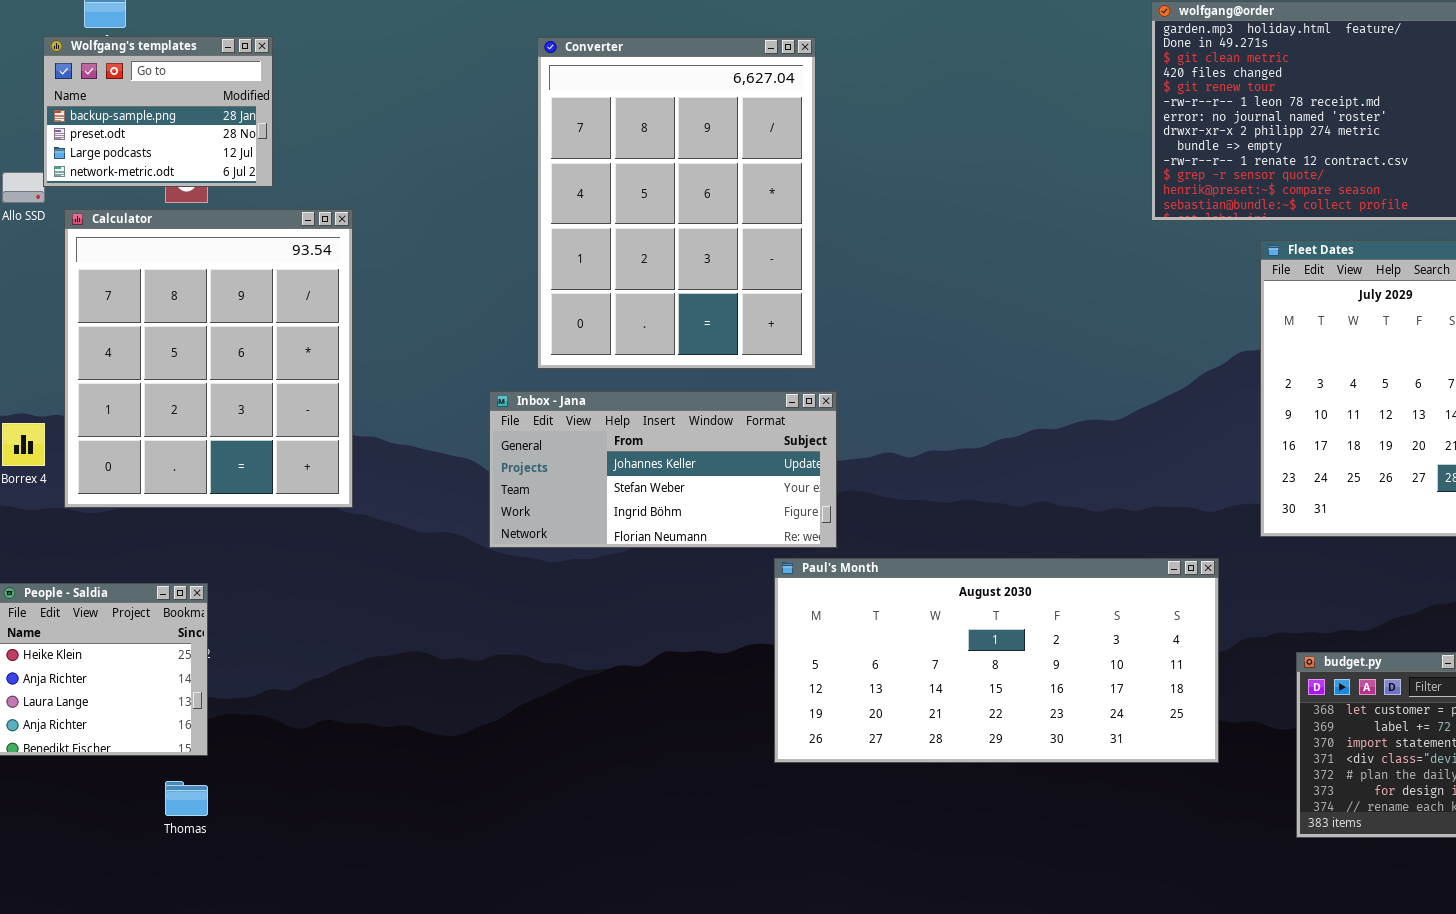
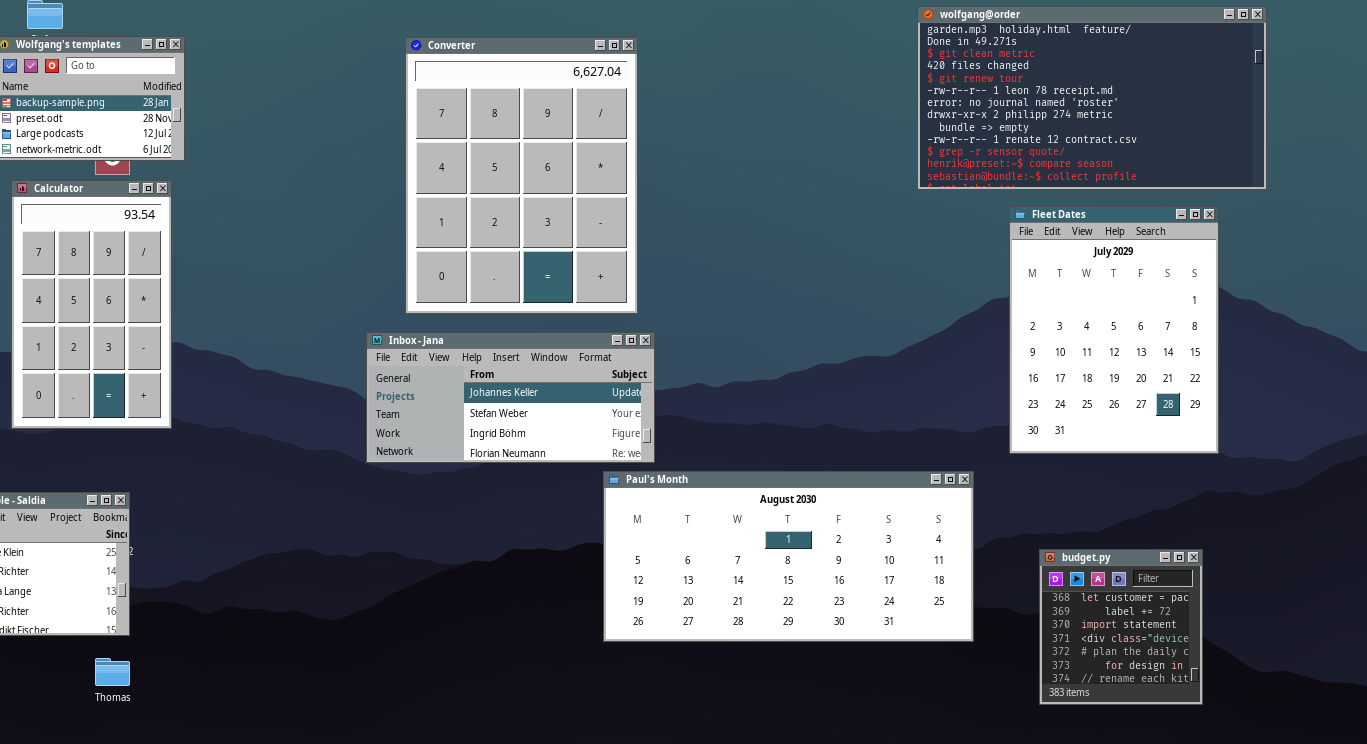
Calculator: [64,209,353,508] -> [11,180,172,429], resized

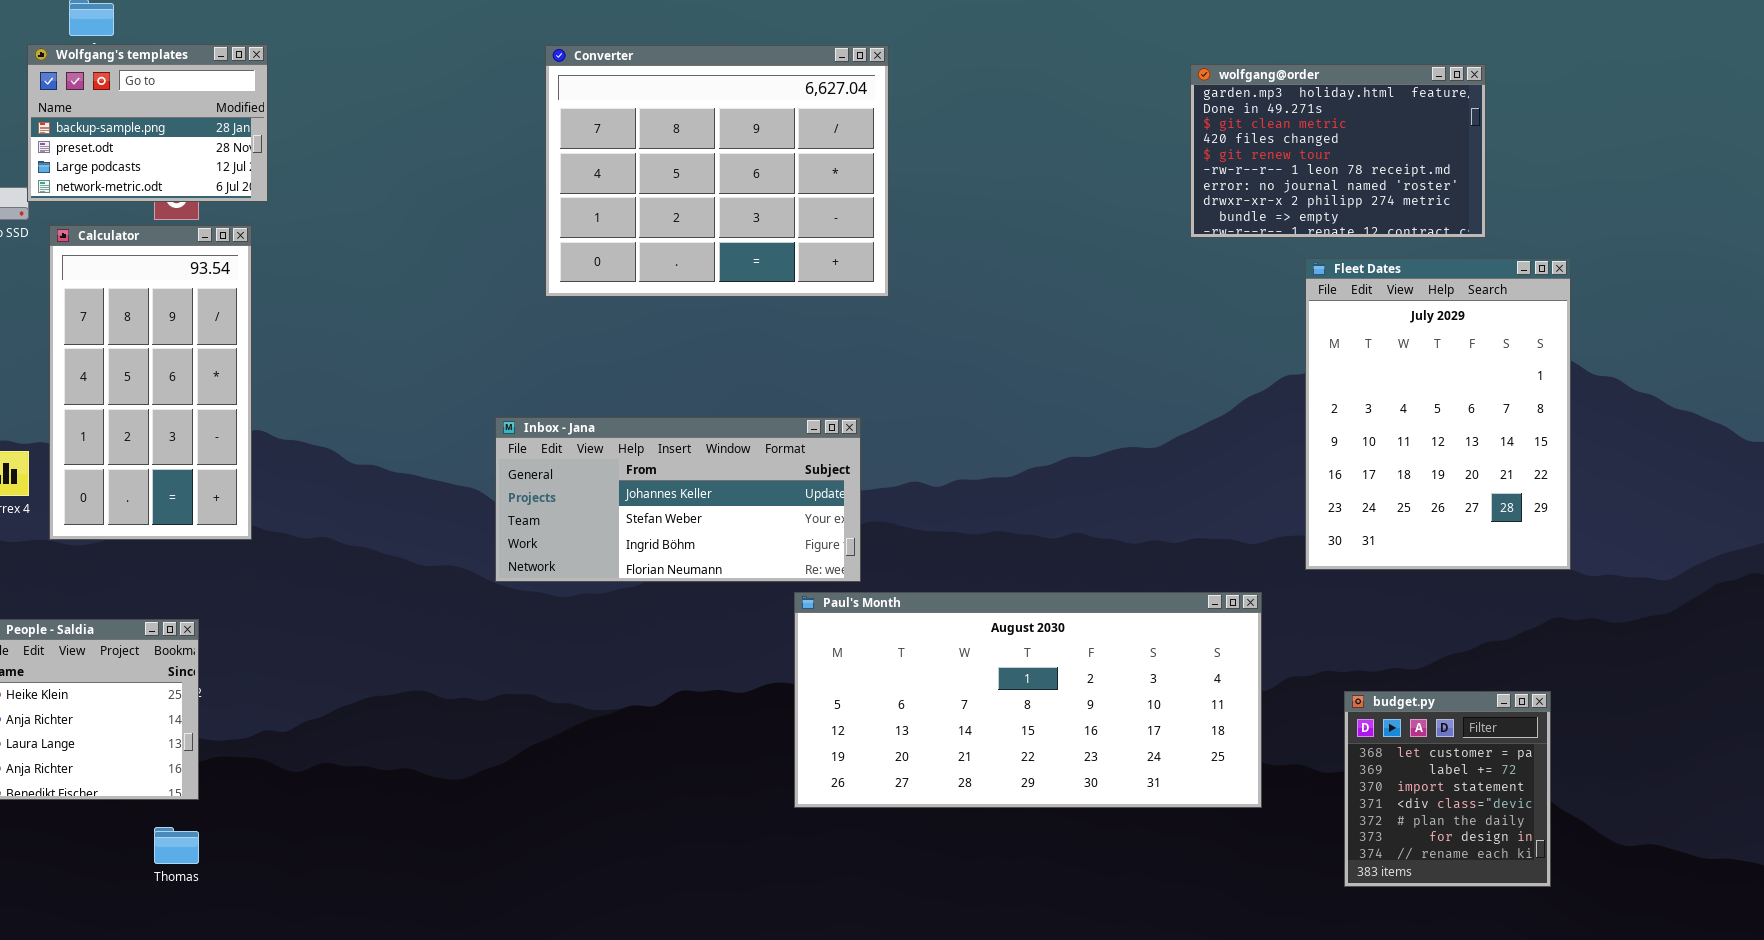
wolfgang@order: [917,6,1267,190] -> [1190,64,1486,238], resized
Converter: [405,37,638,314] -> [545,45,889,297], resized

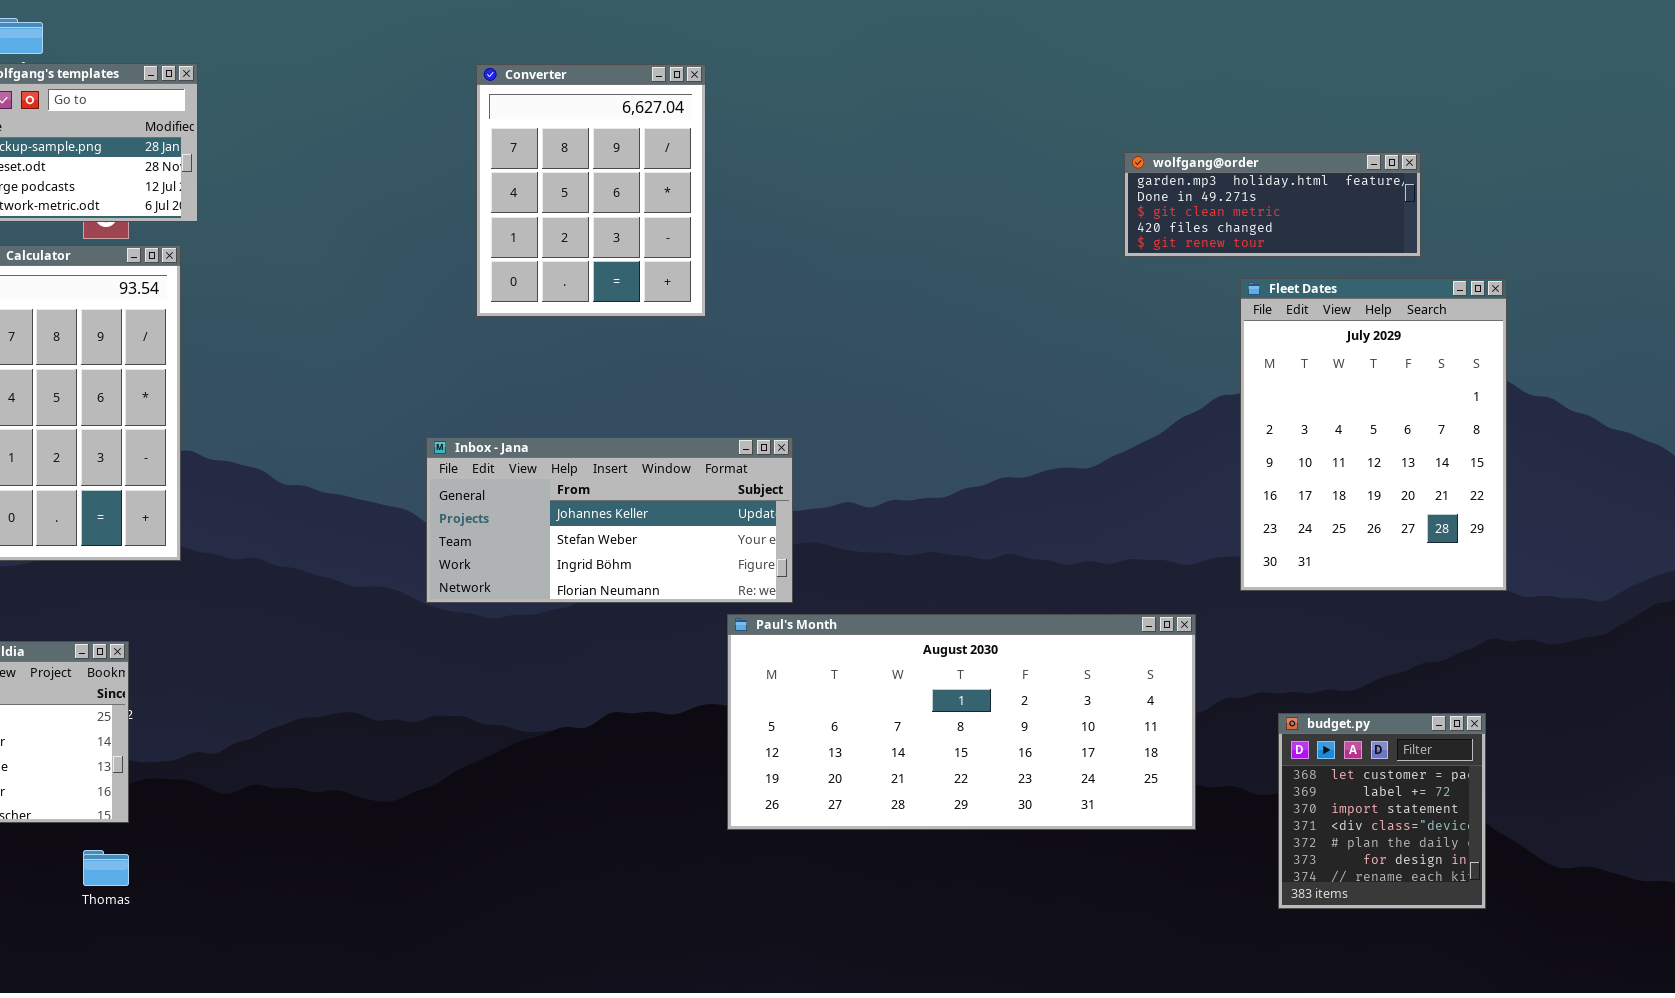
Converter: [545,45,889,297] -> [476,64,706,317], resized
wolfgang@order: [1190,64,1486,238] -> [1124,152,1421,257], resized

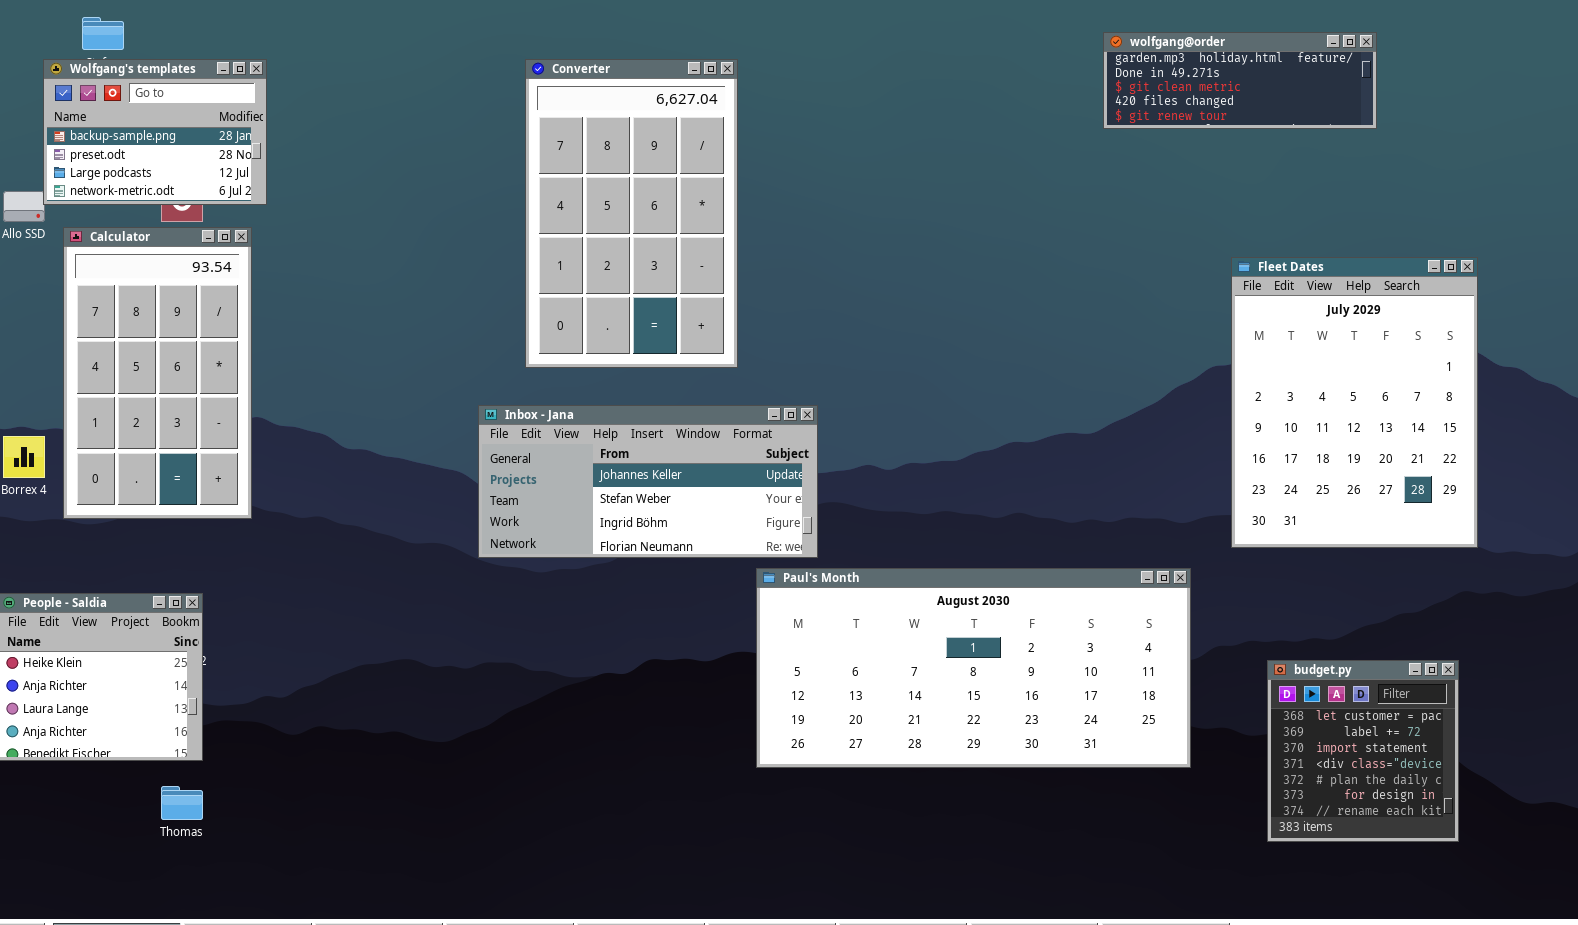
Converter: [476,64,706,317] -> [525,59,738,368], resized
wolfgang@order: [1124,152,1421,257] -> [1103,32,1377,129], moved

